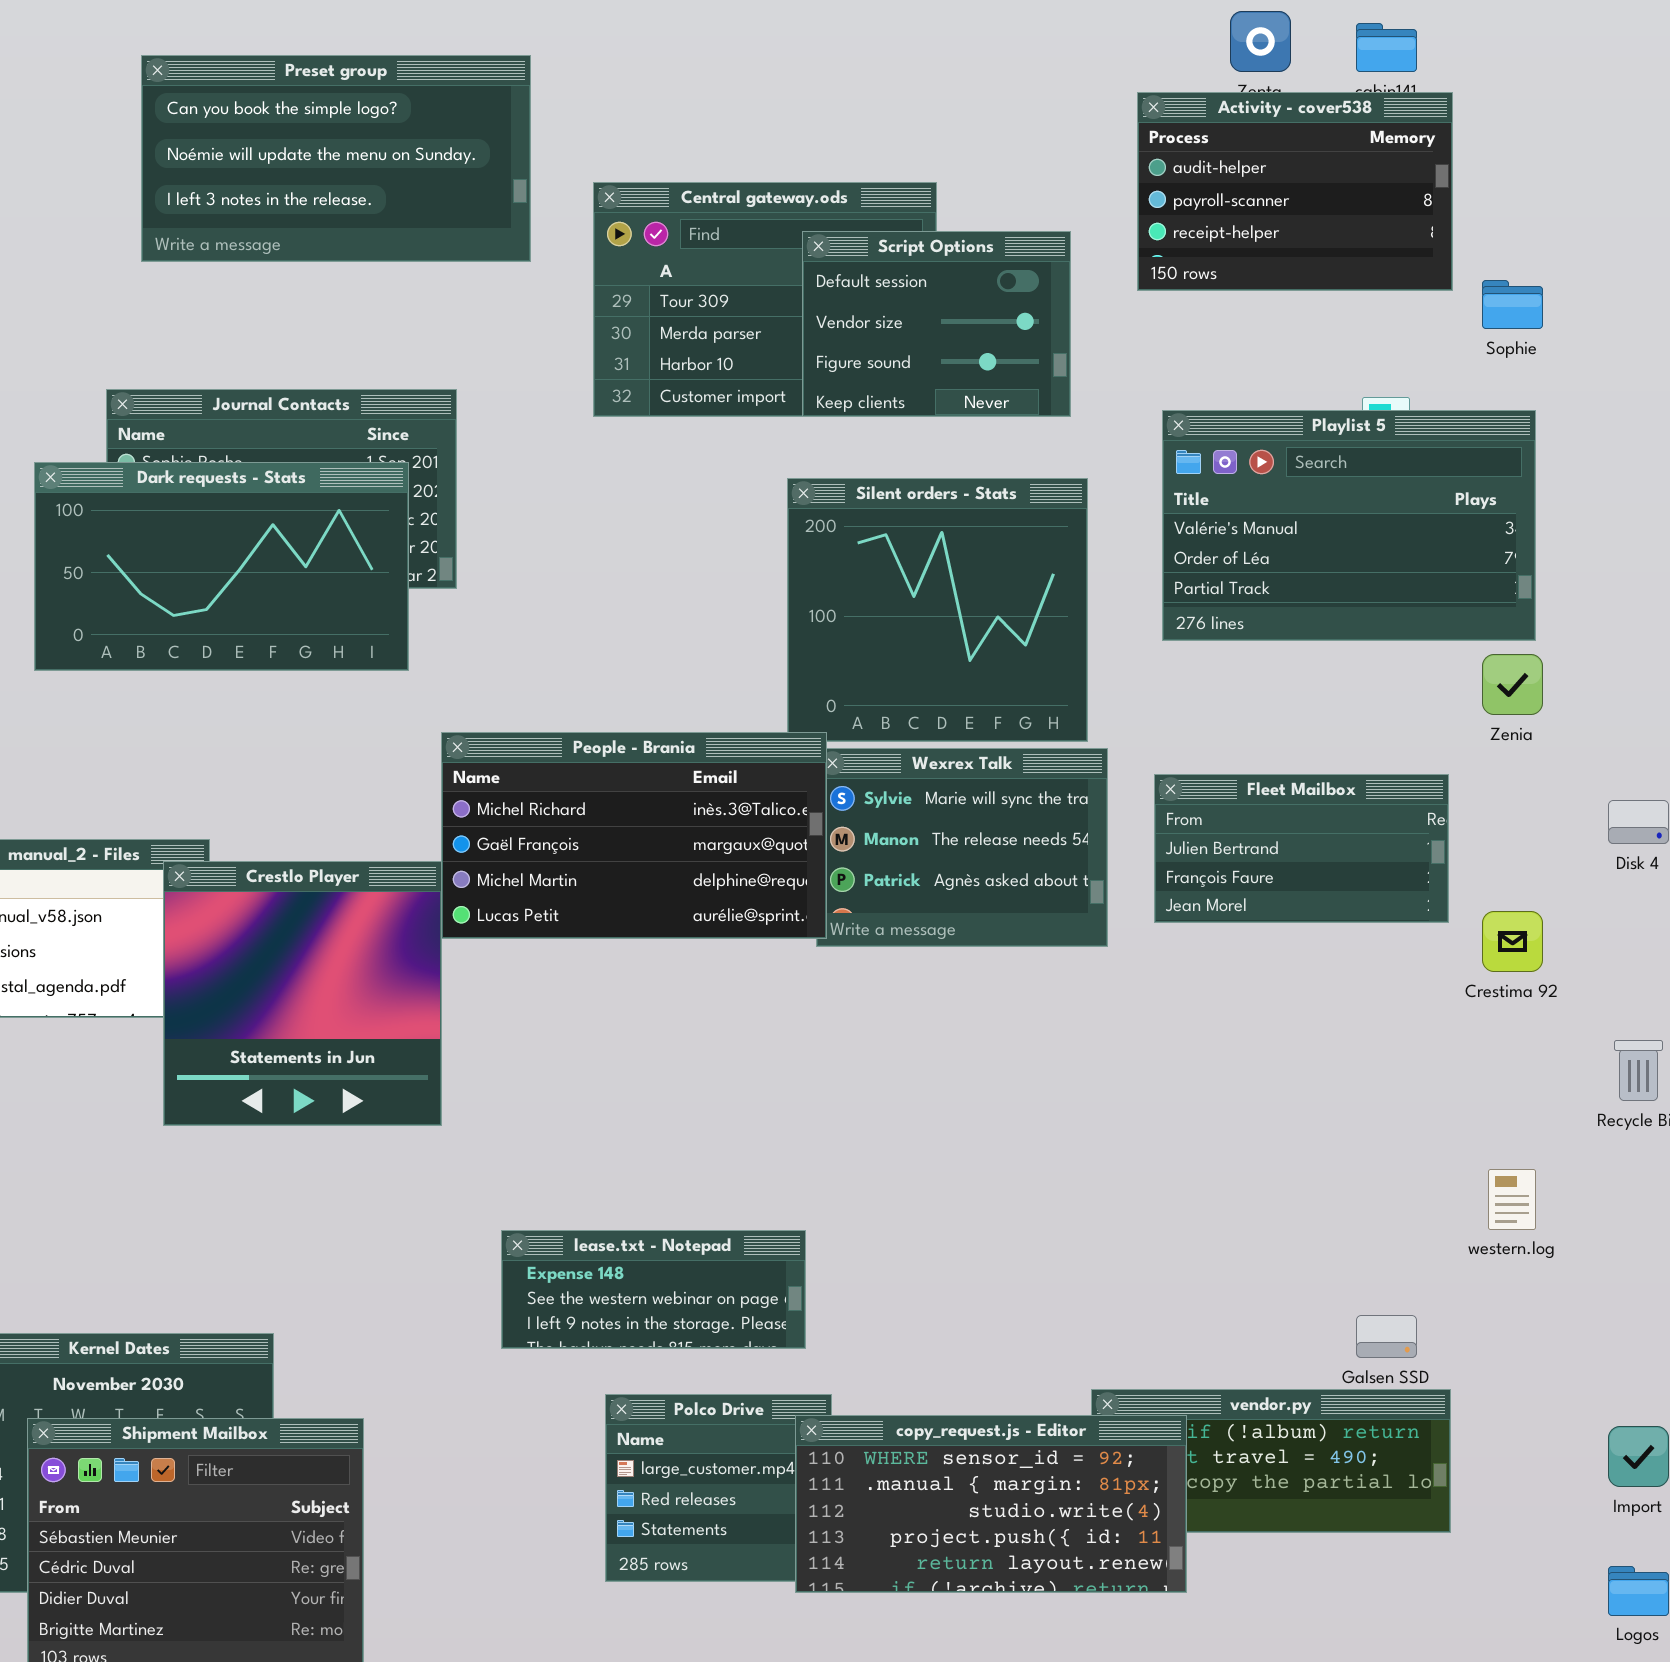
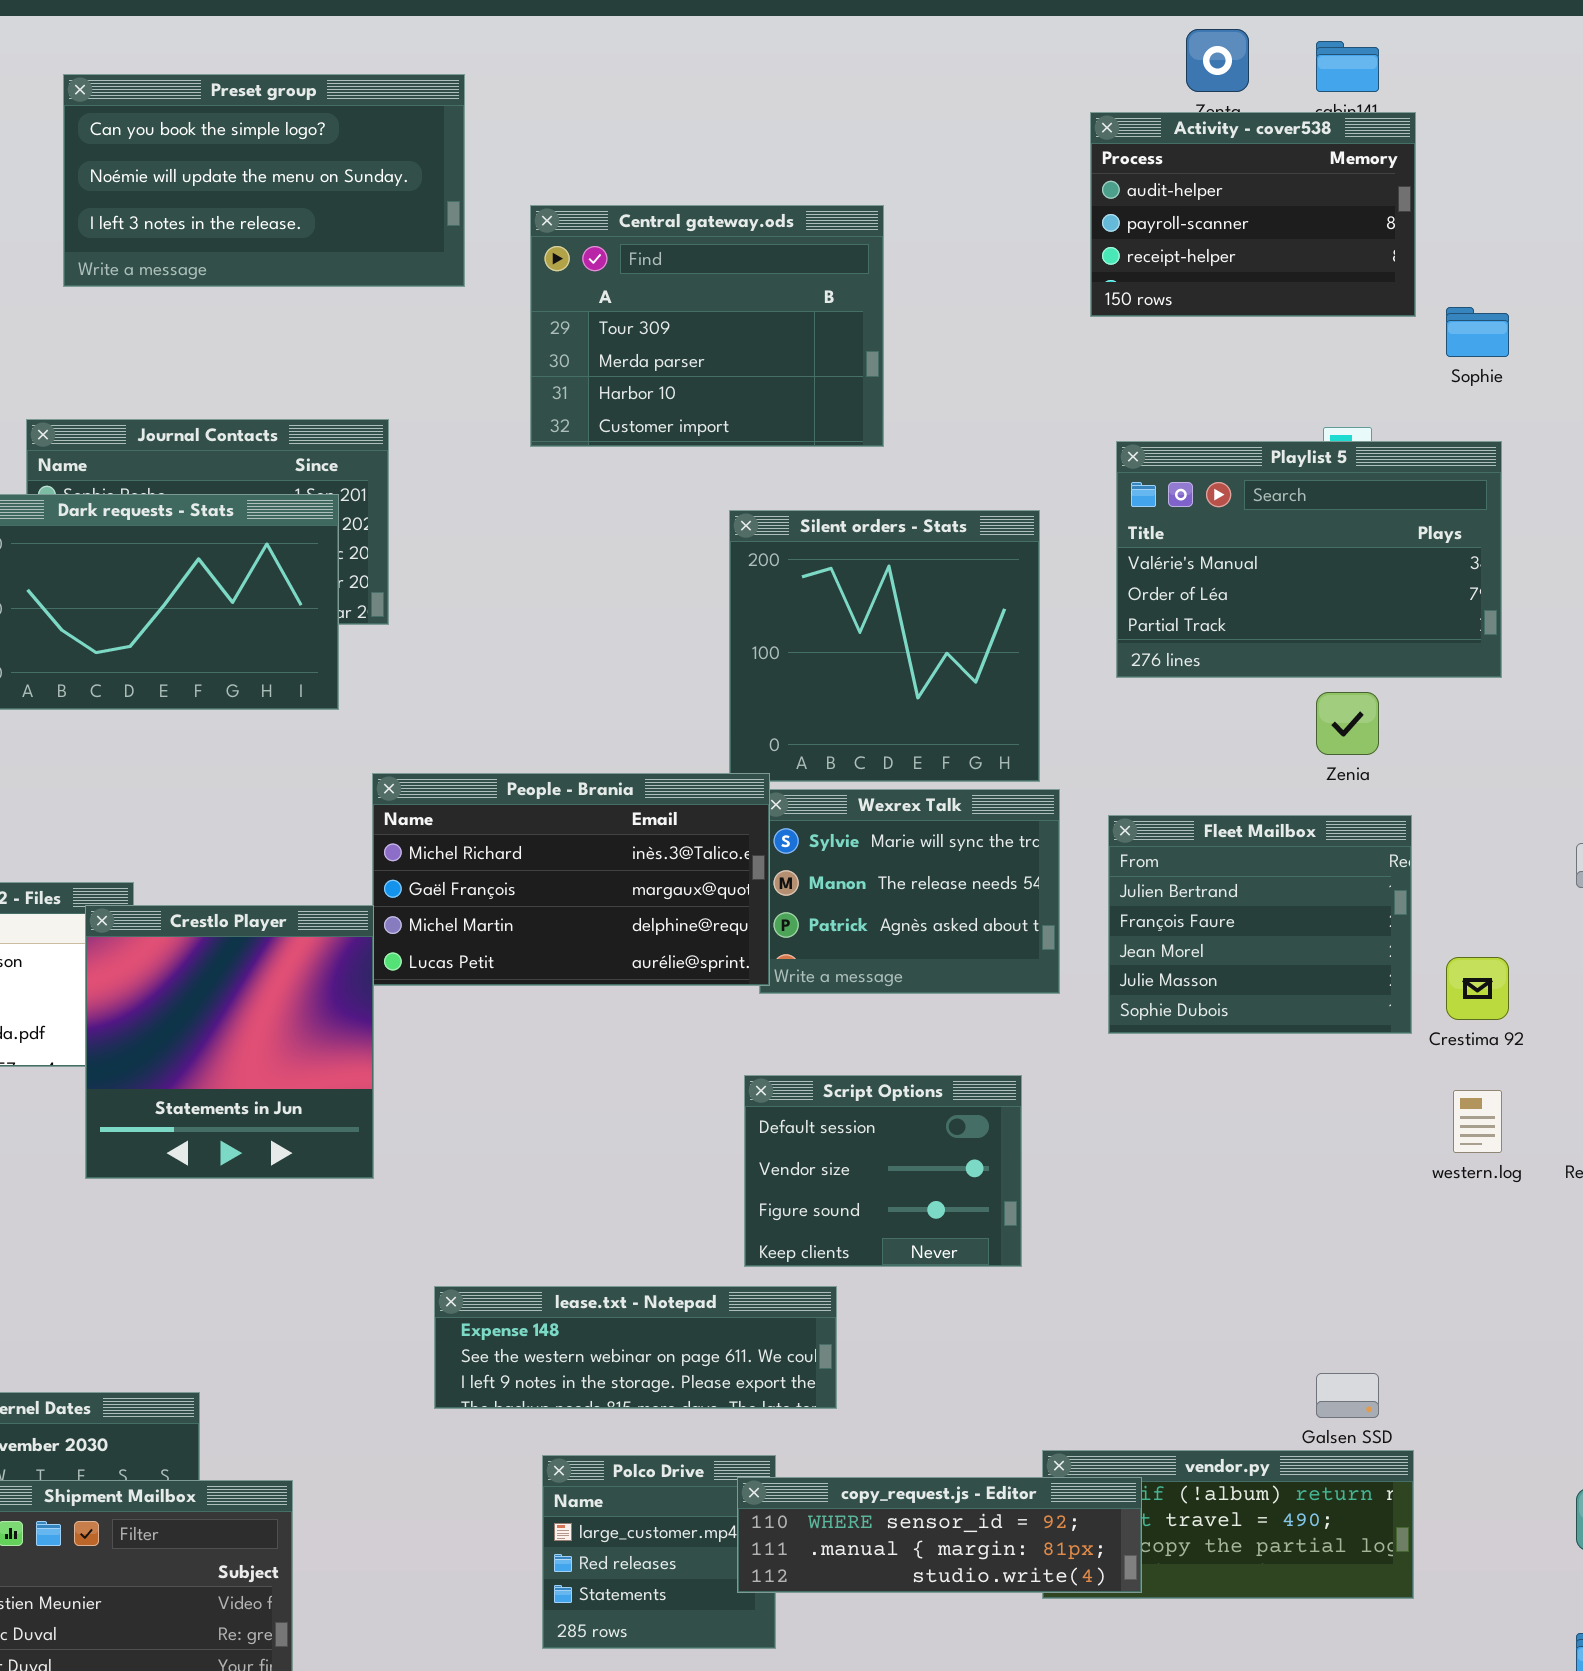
Script Options: [802,231,1071,417] -> [744,1075,1022,1267], moved
Zenia: [1482,654,1543,715] -> [1316,692,1379,755], moved
Fleet Mailbox: [1154,774,1449,923] -> [1108,815,1412,1034], resized
western.log: [1488,1169,1536,1230] -> [1453,1090,1502,1153], moved
lease.txt - Notepad: [501,1230,806,1349] -> [434,1286,837,1409], resized
copy_request.js - Editor: [795,1415,1187,1593] -> [737,1477,1142,1593], resized

